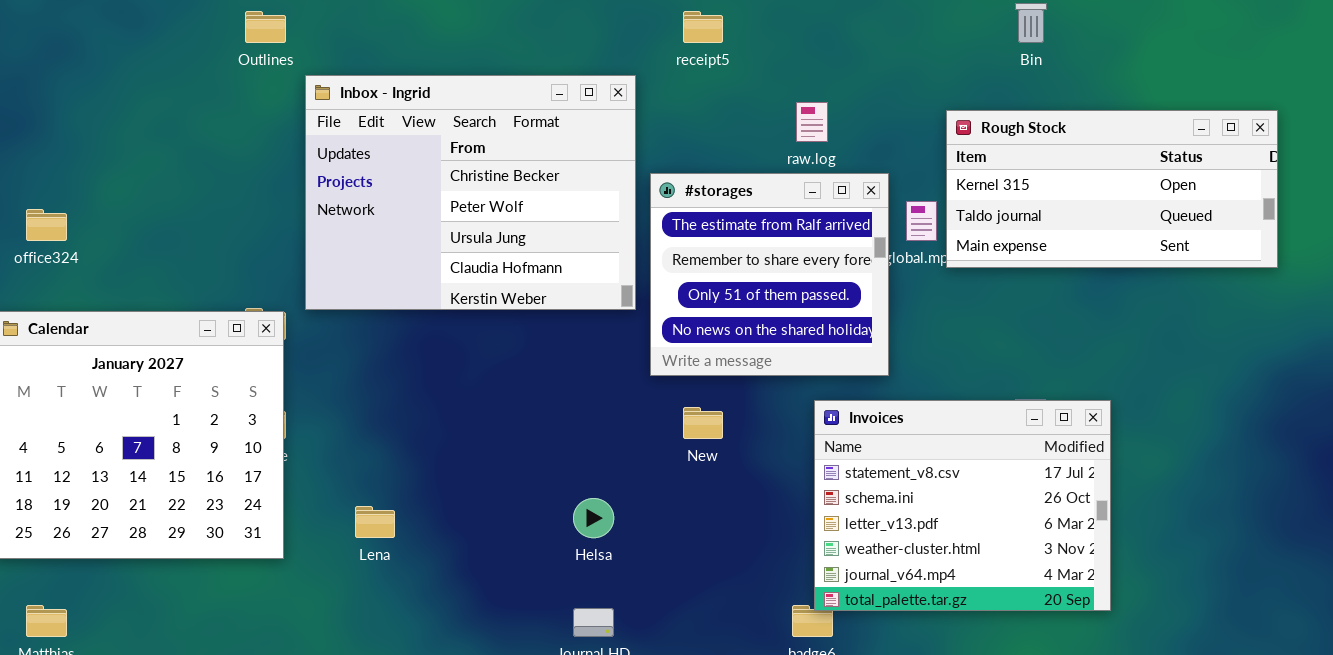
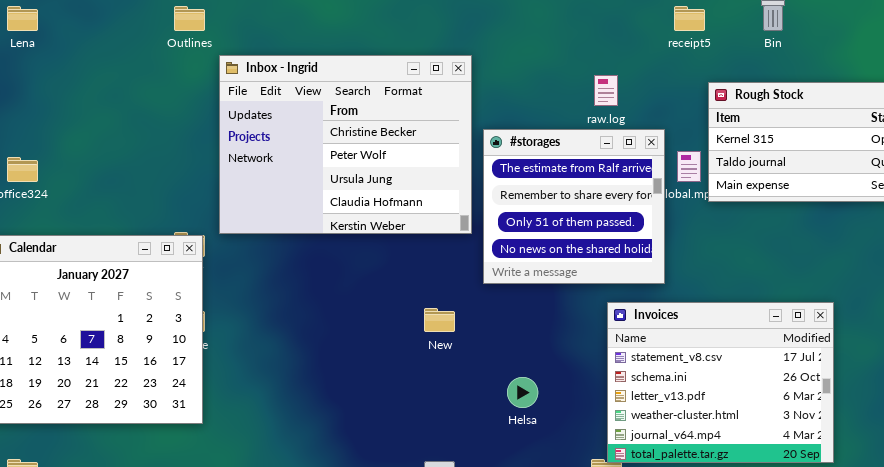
receipt5: [683,11,723,43] -> [674,6,705,31], moved
New: [683,407,723,439] -> [424,308,455,332], moved
Helsa: [573,498,614,538] -> [507,377,538,408], moved
Lena: [355,506,395,538] -> [7,6,38,31], moved

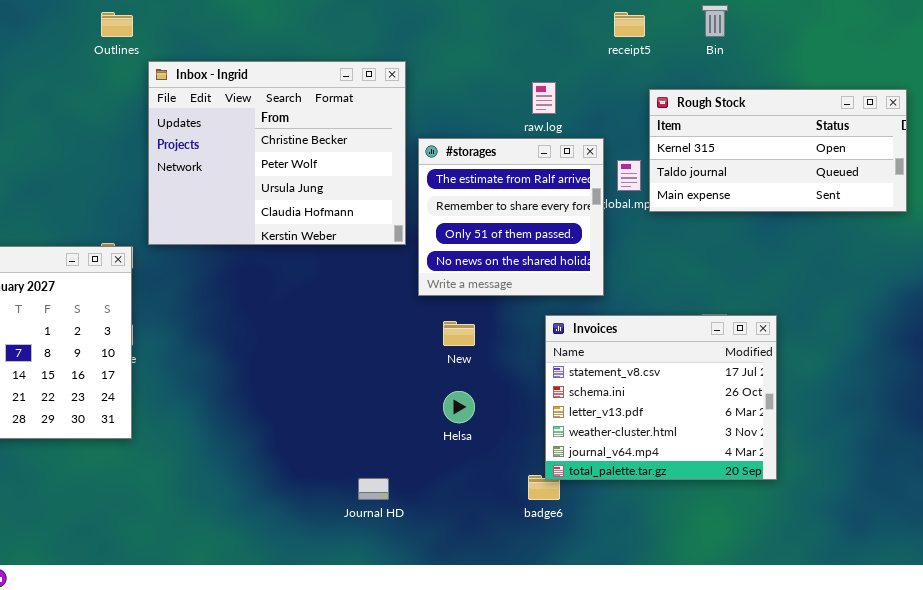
New: [424,308,455,332] -> [443,321,475,346], moved

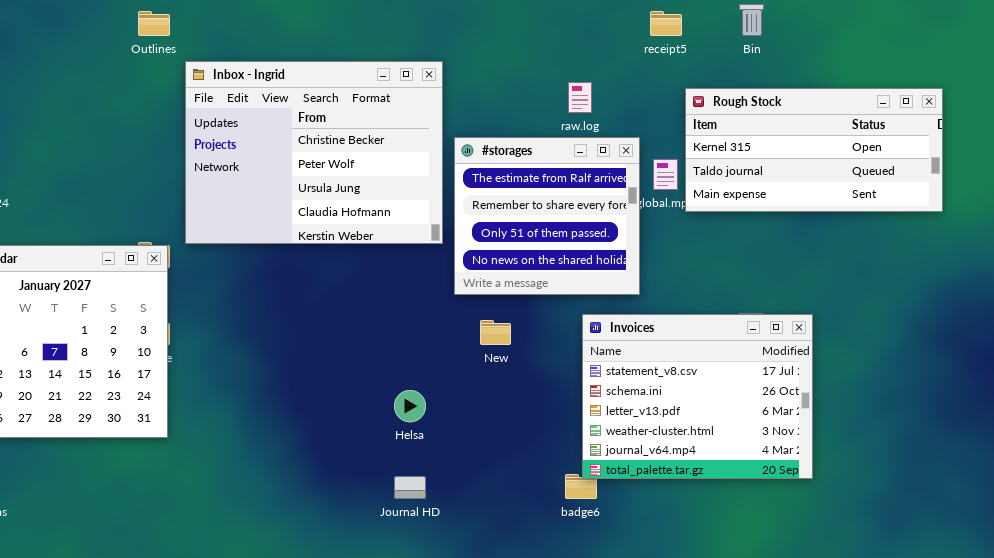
Helsa: [443,391,475,423] -> [394,390,426,422], moved

